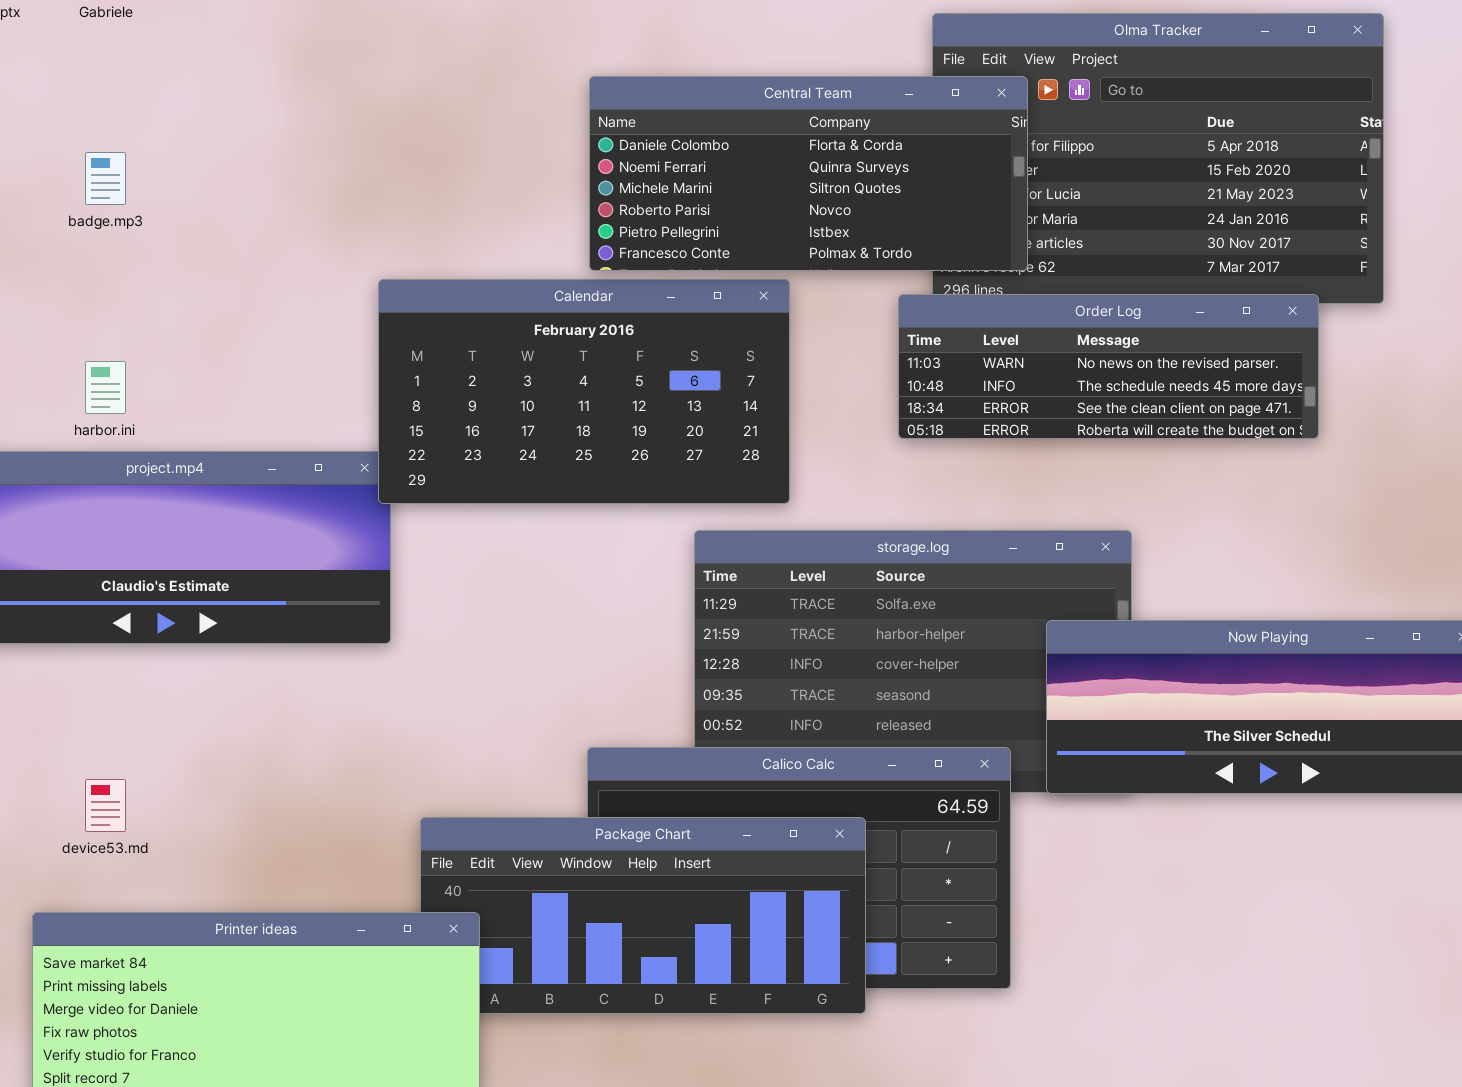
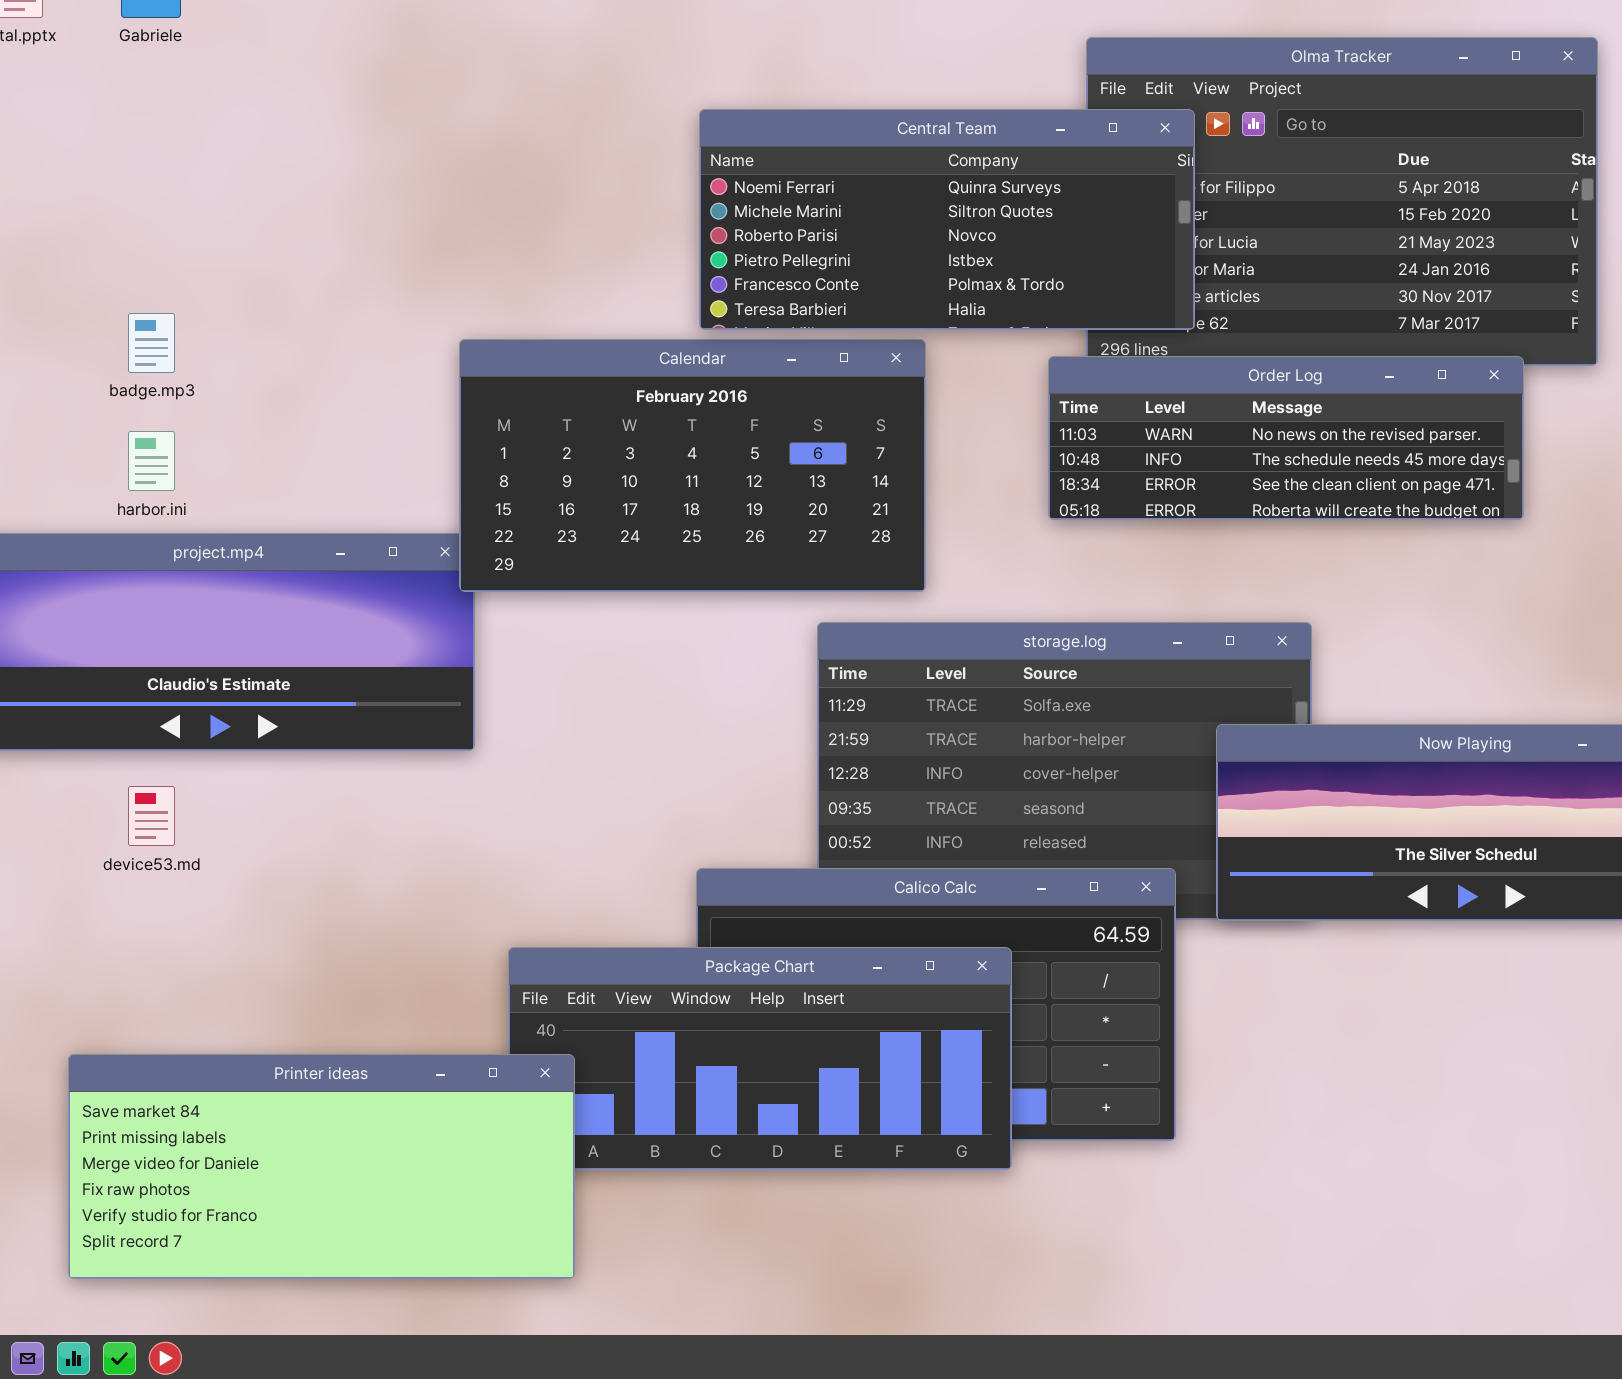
Central Team: [589,76,1028,271] -> [699,109,1195,330], scrolled down 1 row
badge.mp3: [85,152,126,205] -> [128,313,175,373], moved
device53.md: [85,779,126,832] -> [128,786,175,846], moved

